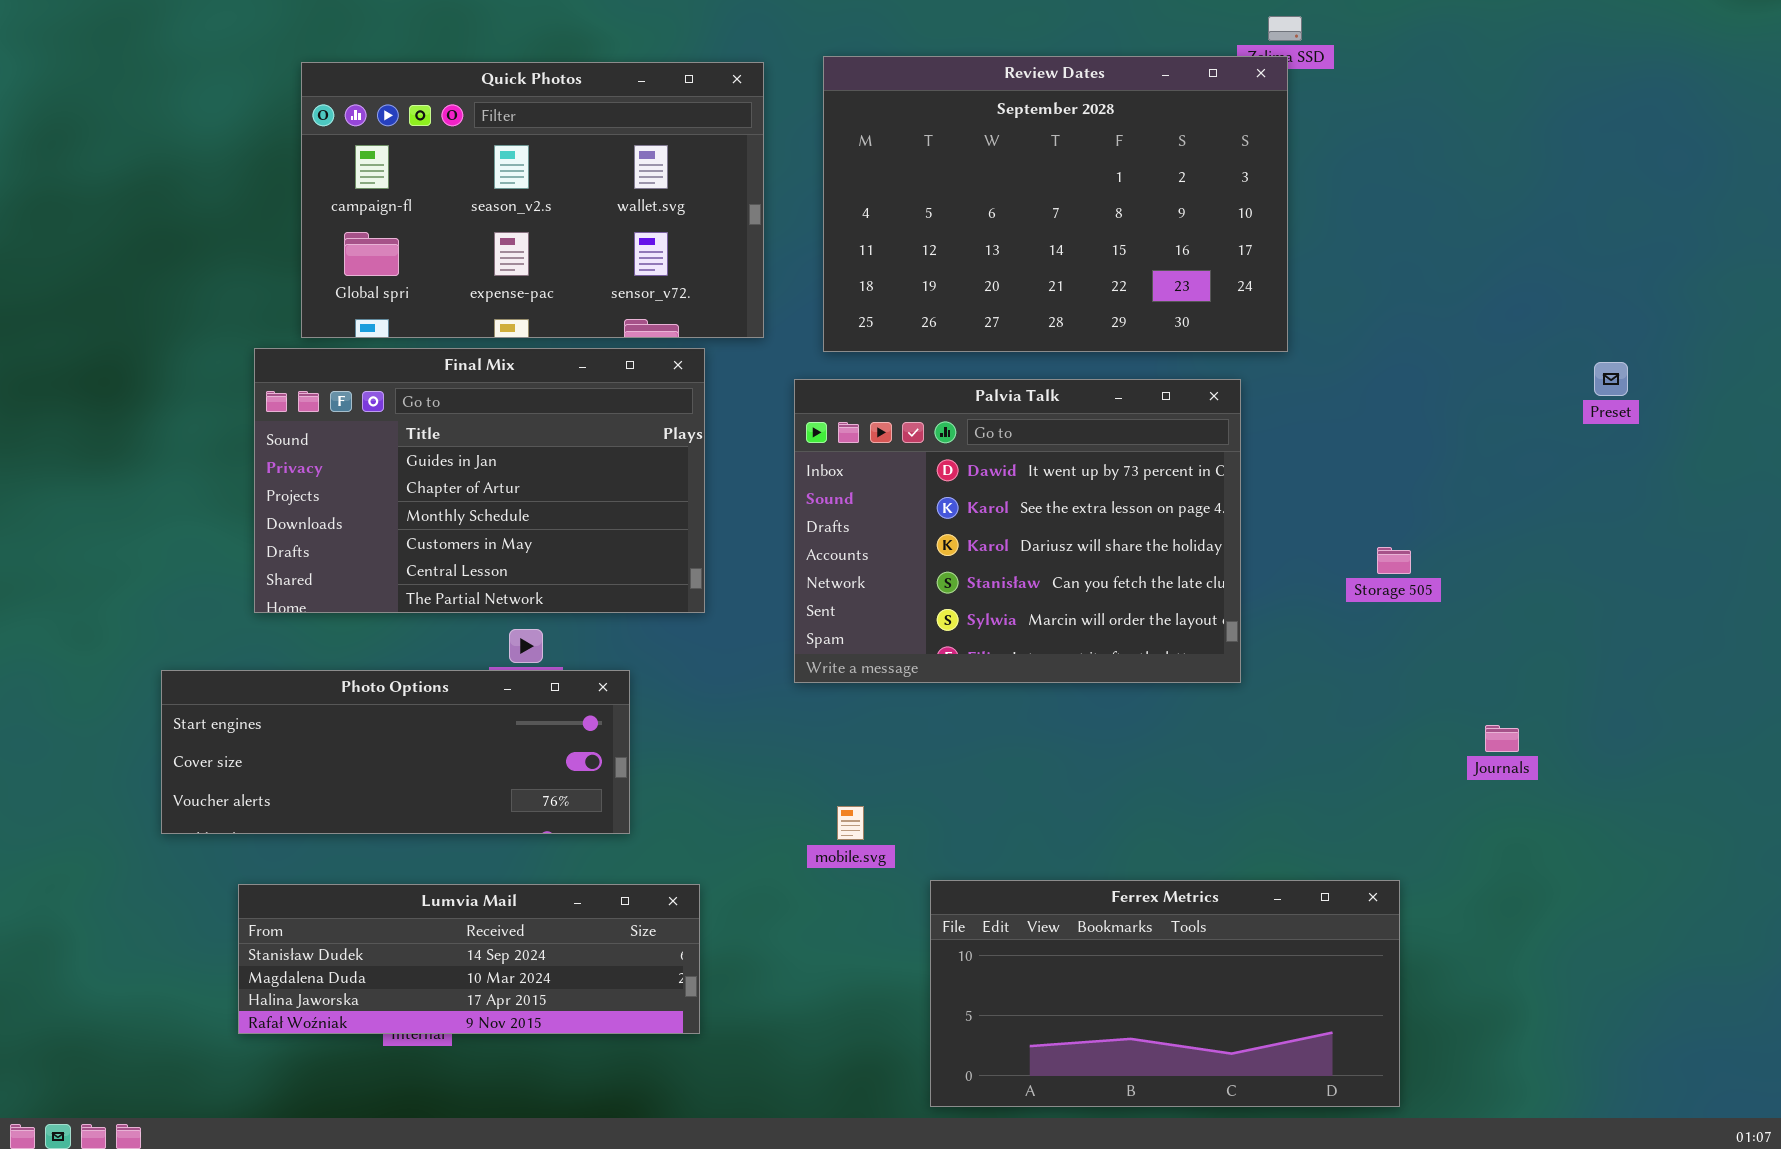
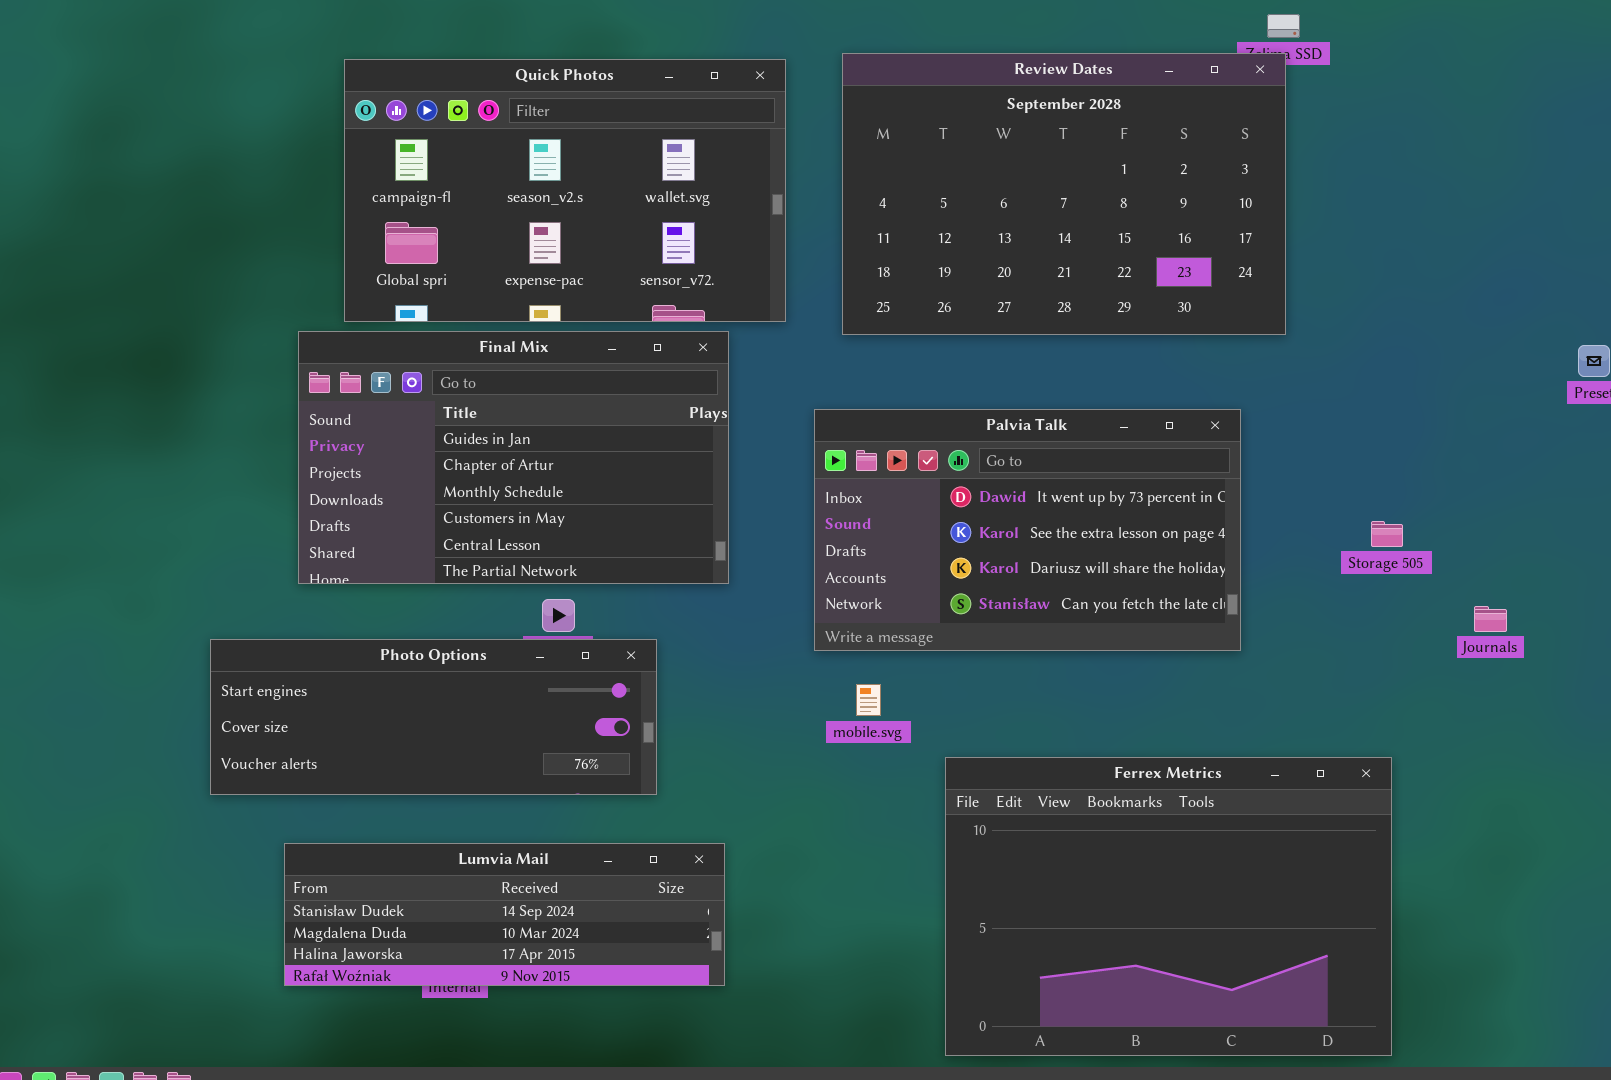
Palvia Talk: [794,379,1241,683] -> [814,409,1241,651], resized
Journals: [1485,725,1519,752] -> [1474,606,1507,632], moved
mobile.svg: [837,806,864,840] -> [856,684,881,716], moved
Ferrex Metrics: [930,880,1400,1107] -> [945,757,1392,1056], resized

